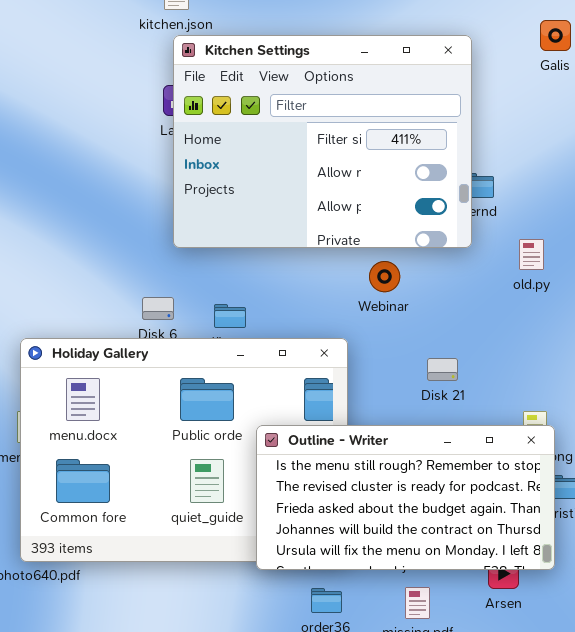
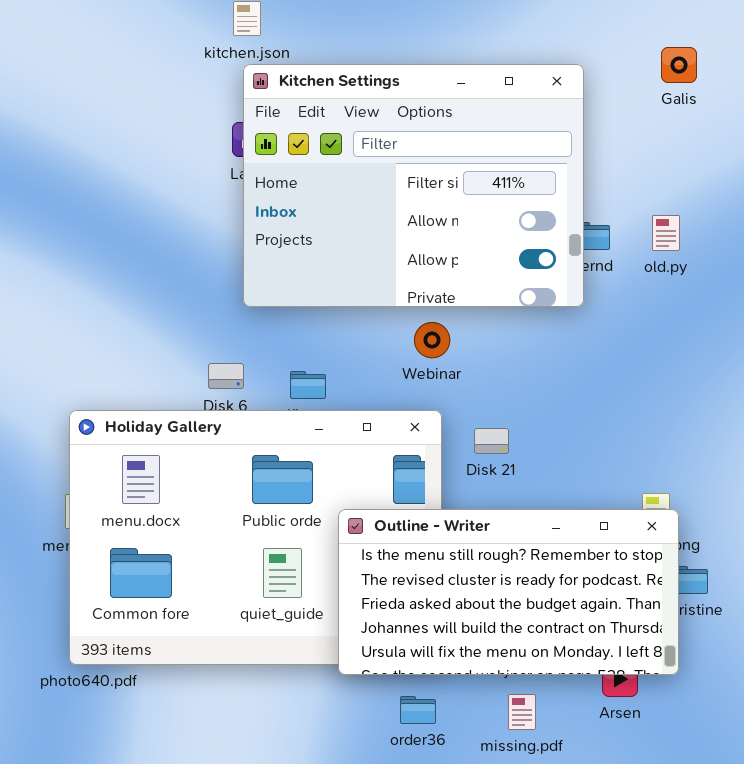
old.py: [519,239,544,270] -> [652,215,680,251], moved
Webinar: [369,261,400,292] -> [414,322,450,358], moved
Disk 21: [427,358,458,381] -> [474,428,509,454], moved

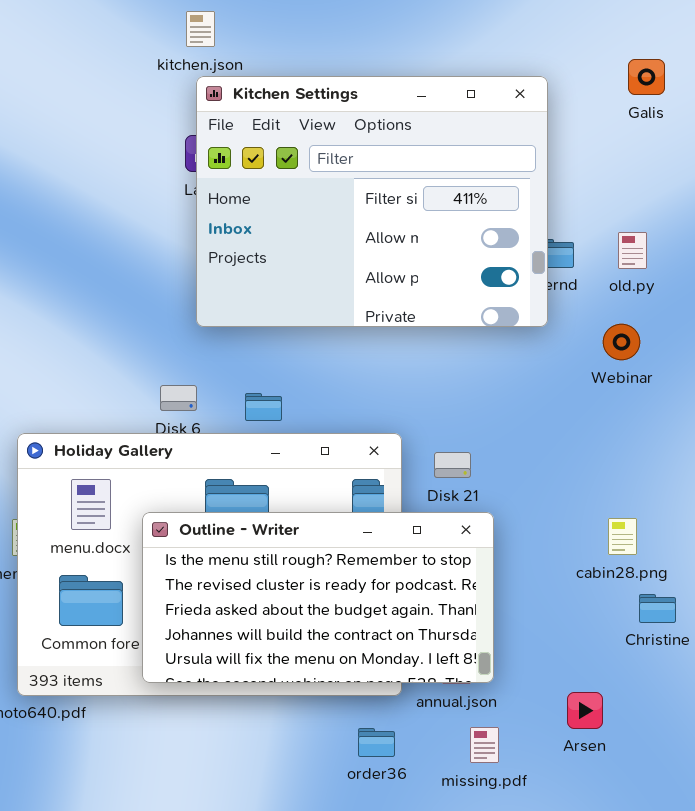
Webinar: [414,322,450,358] -> [603,324,640,360], moved
Outline - Writer: [338,509,679,675] -> [142,512,494,683], moved

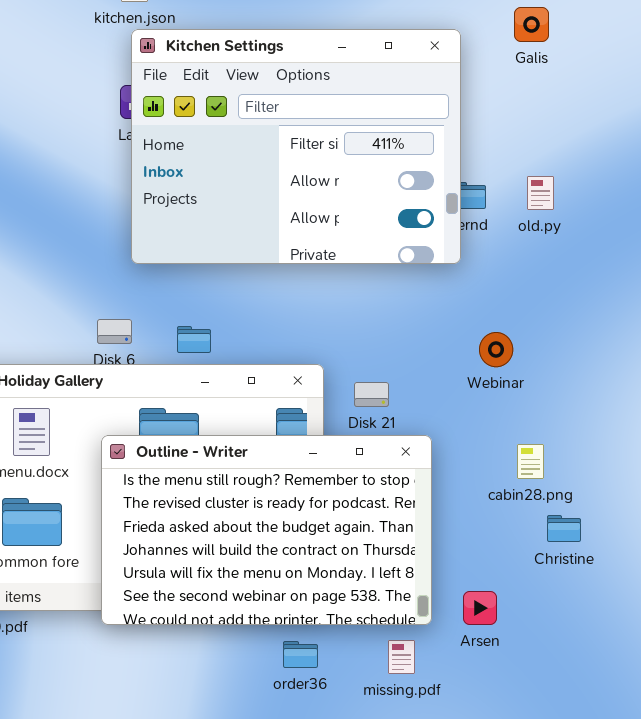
Galis: [628,59,665,95] -> [514,7,549,42], moved
Webinar: [603,324,640,360] -> [479,332,513,367], moved
Outline - Writer: [142,512,494,683] -> [101,435,432,625], moved, resized
Arsen: [567,692,603,729] -> [463,591,497,625], moved

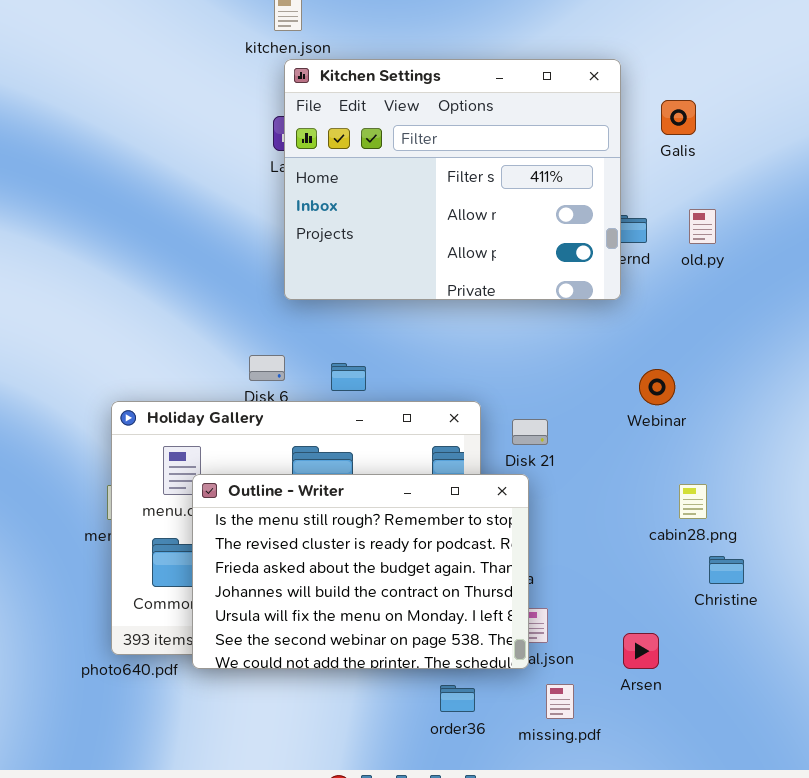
Galis: [514,7,549,42] -> [661,100,696,135], moved
Outline - Writer: [101,435,432,625] -> [192,474,529,669], moved

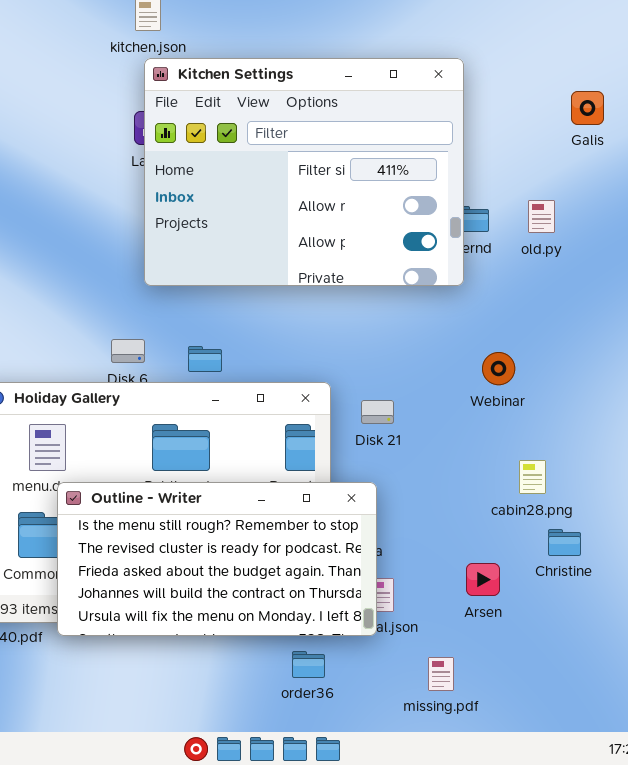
Galis: [661,100,696,135] -> [571,91,604,125], moved
Outline - Writer: [192,474,529,669] -> [57,482,377,636], resized
Arsen: [623,633,659,669] -> [466,563,500,596], moved
missing.pdf: [546,684,574,719] -> [428,657,454,691], moved

